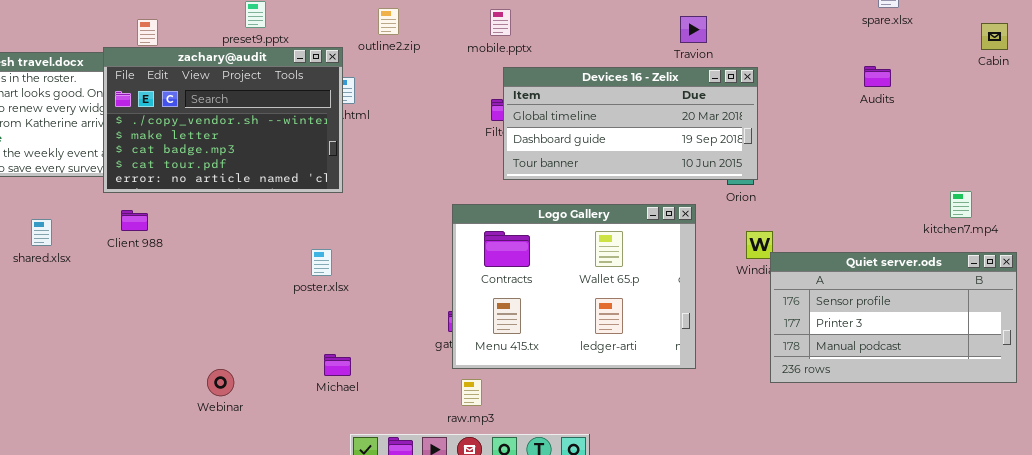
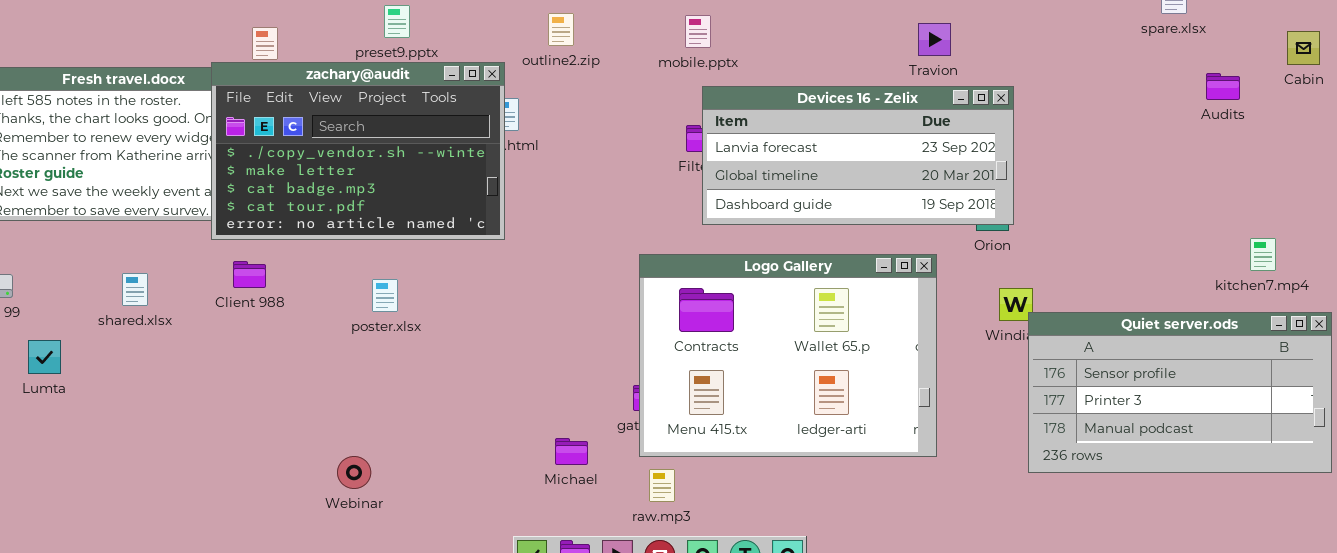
Audits: [864,66,891,87] -> [1206,73,1240,100], moved
Devices 16 - Zelix: [503,67,758,180] -> [702,86,1014,225], scrolled up 1 row
poster.xlsx: [311,249,332,276] -> [372,279,398,312], moved
Michael: [324,354,351,376] -> [555,438,588,465], moved

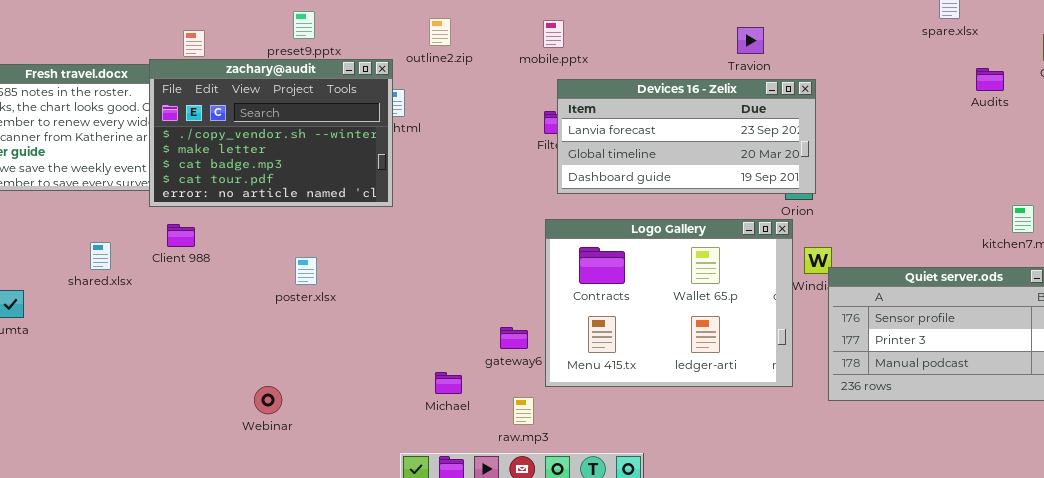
Logo Gallery: [639,254,937,457] -> [545,219,793,387], moved
shared.xlsx: [122,273,148,306] -> [90,242,111,270], moved
poster.xlsx: [372,279,398,312] -> [295,257,317,285], moved

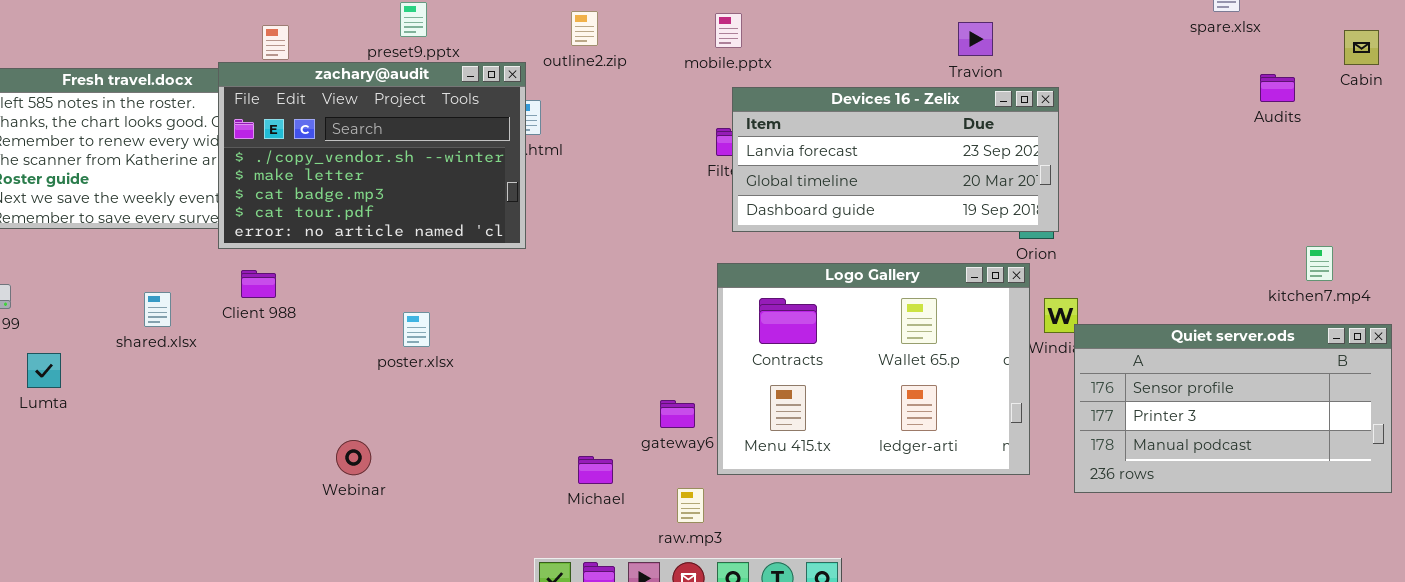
Webinar: [254,386,282,414] -> [336,440,371,475], moved

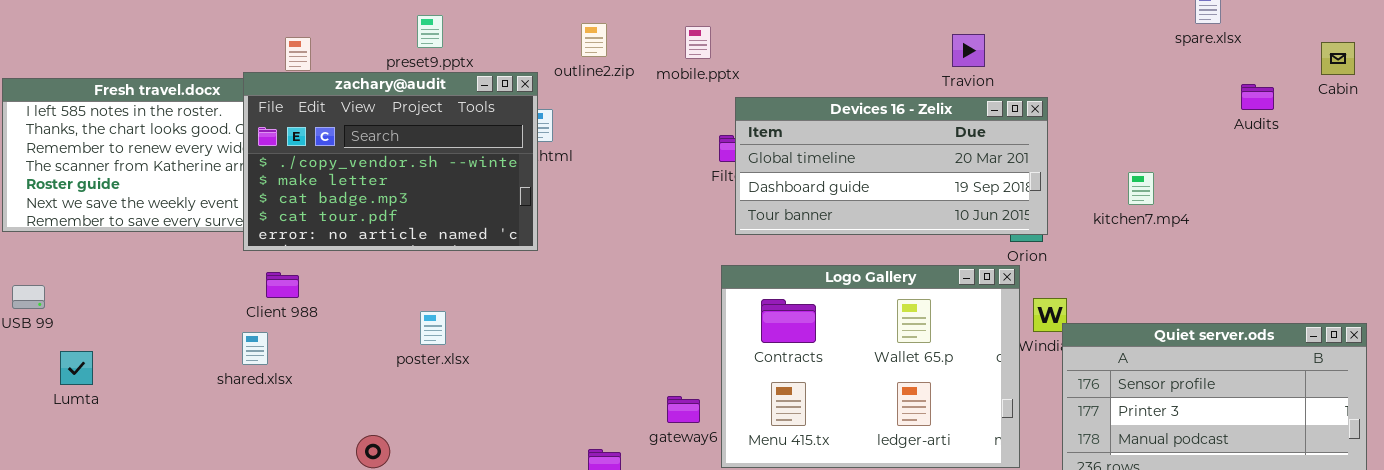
mobile.pptx: [715,13,742,48] -> [685,26,711,59], moved
Devices 16 - Zelix: [732,87,1059,232] -> [735,97,1048,235], scrolled down 1 row
kitchen7.mp4: [1306,246,1333,281] -> [1128,172,1154,205], moved
shared.xlsx: [144,292,171,327] -> [242,332,268,365], moved

